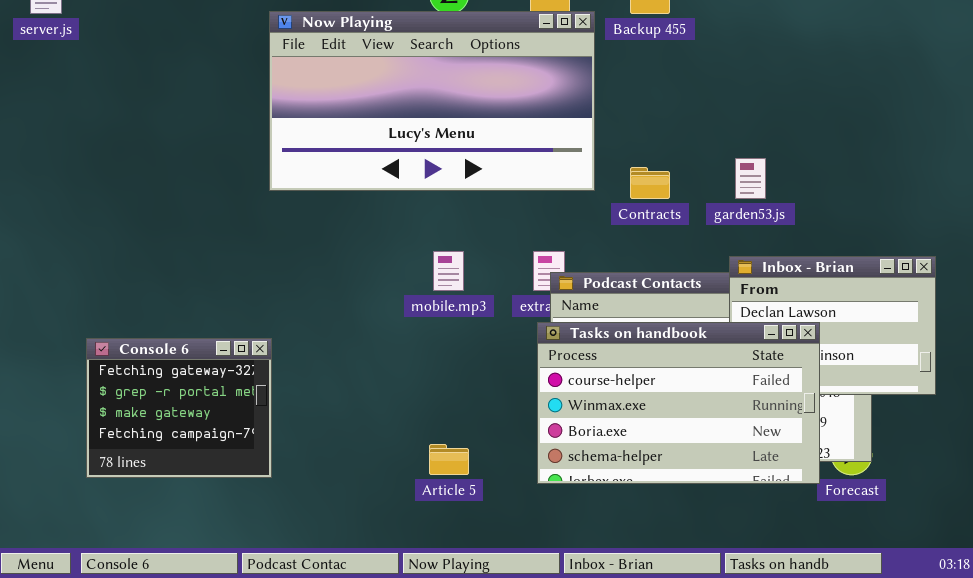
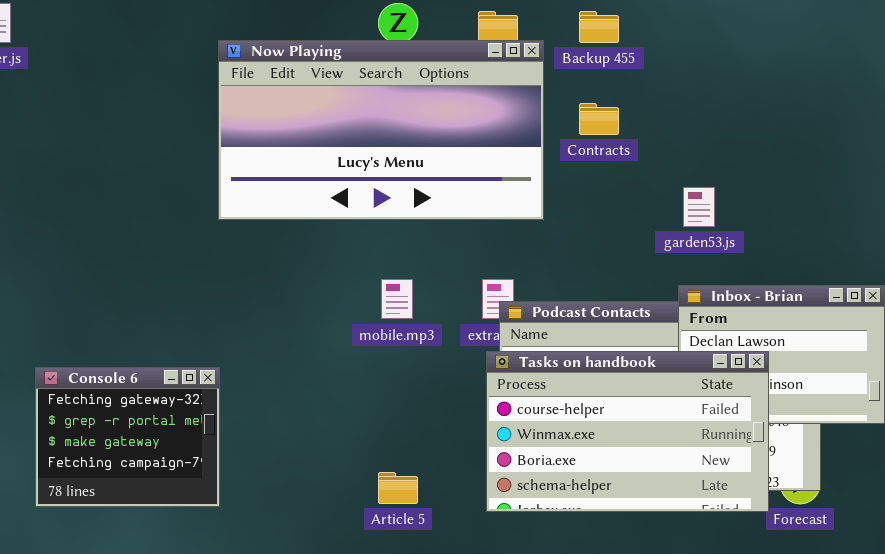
Contracts: [630,167,670,199] -> [579,103,619,135], moved

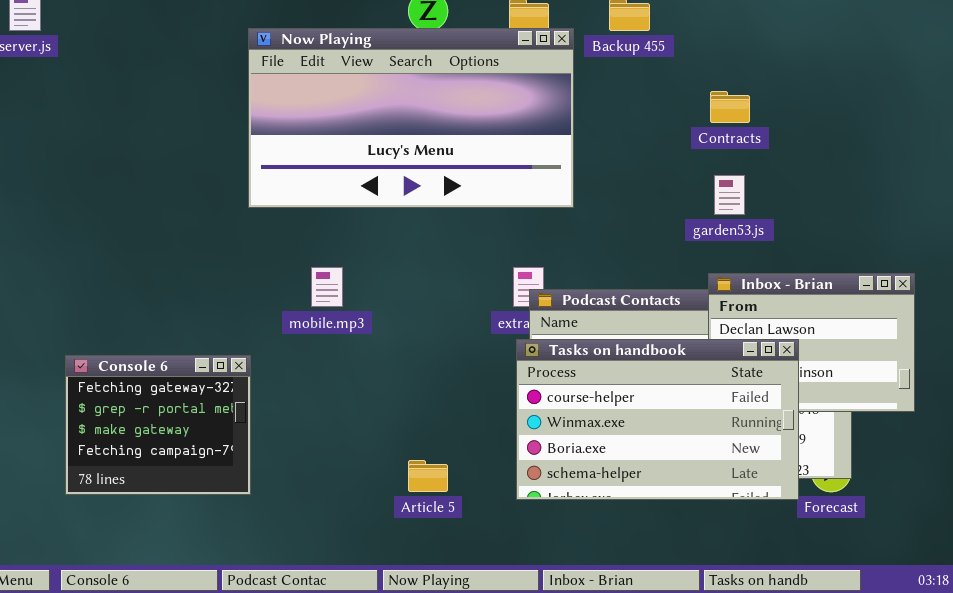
Contracts: [579,103,619,135] -> [710,91,750,123], moved
mobile.mp3: [381,279,413,319] -> [311,267,343,307], moved

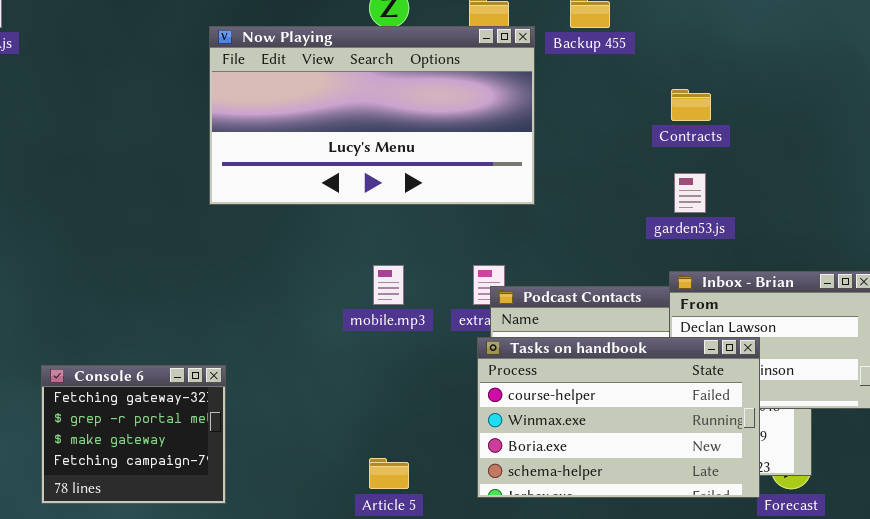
mobile.mp3: [311,267,343,307] -> [373,265,404,305], moved
Console 6: [65,355,251,495] -> [41,365,226,504], moved

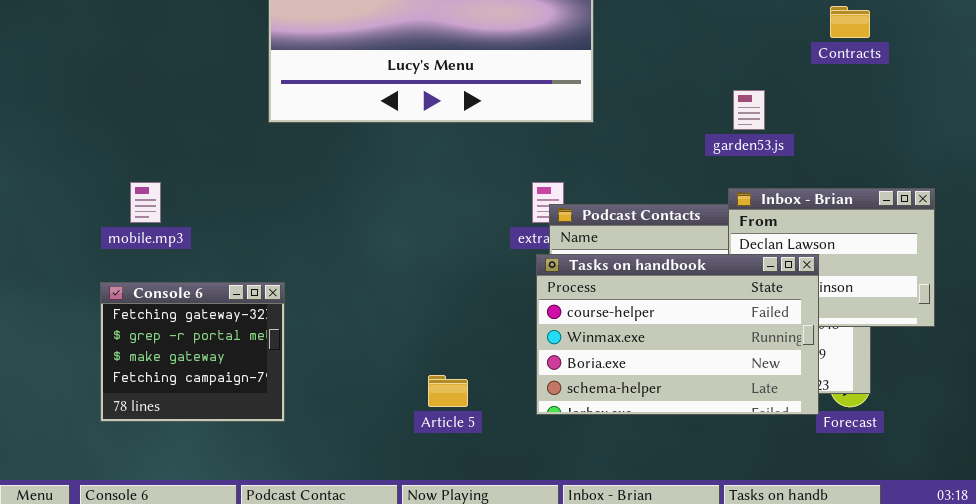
Contracts: [671,89,711,121] -> [830,6,870,38], moved
mobile.mp3: [373,265,404,305] -> [130,182,161,223], moved

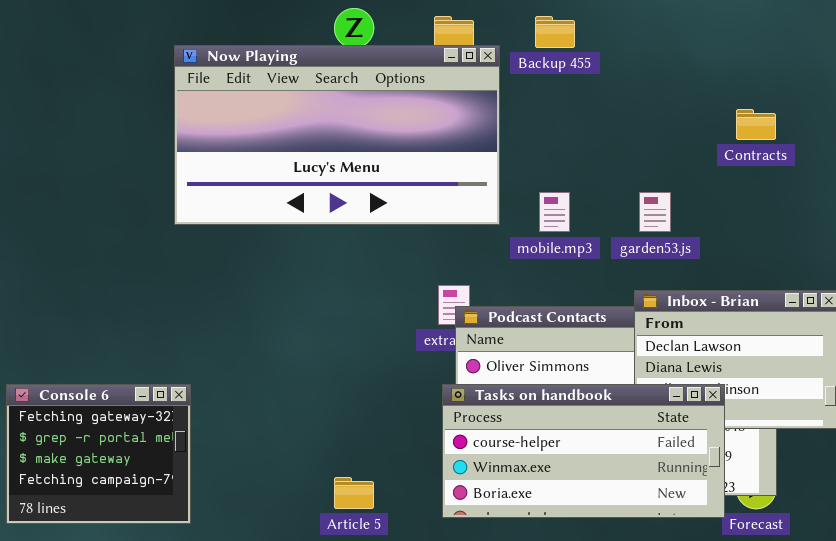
mobile.mp3: [130,182,161,223] -> [539,192,570,232], moved
Tasks on handbook: [536,254,819,415] -> [442,384,725,518], resized

